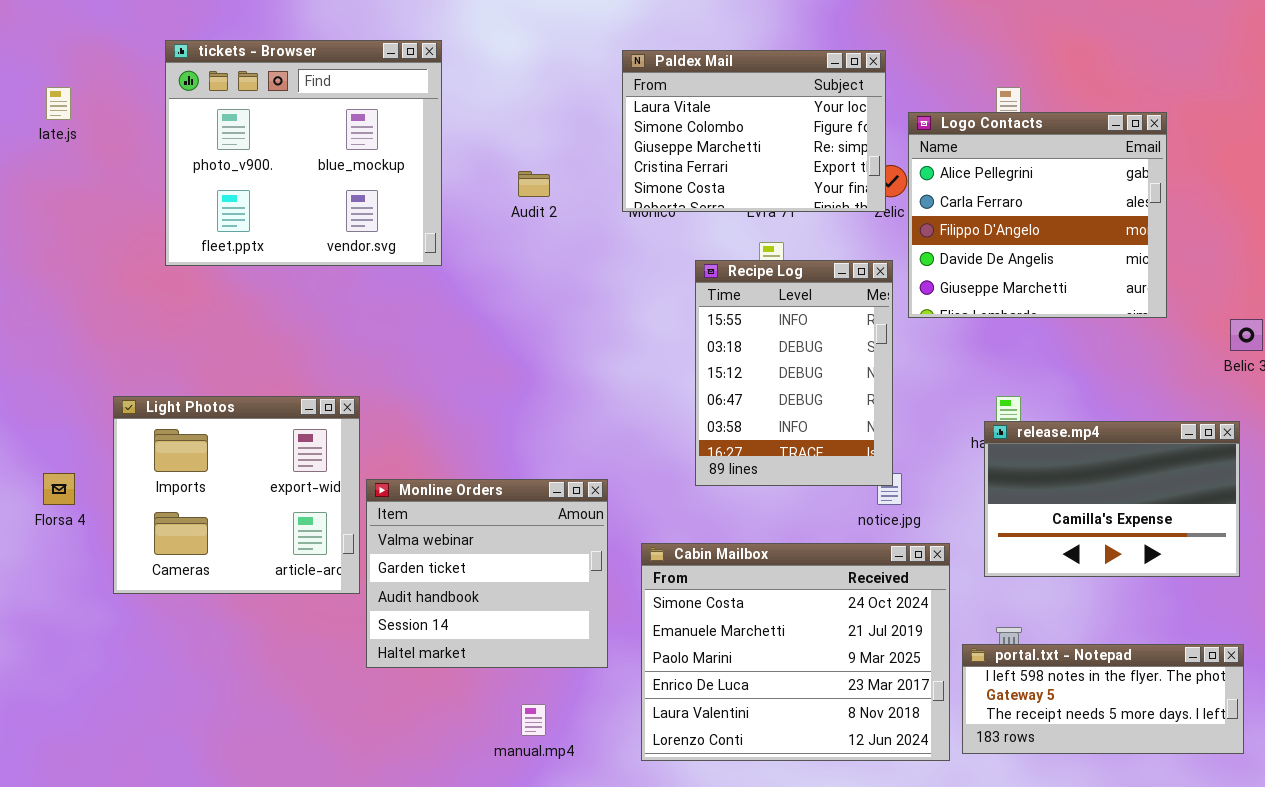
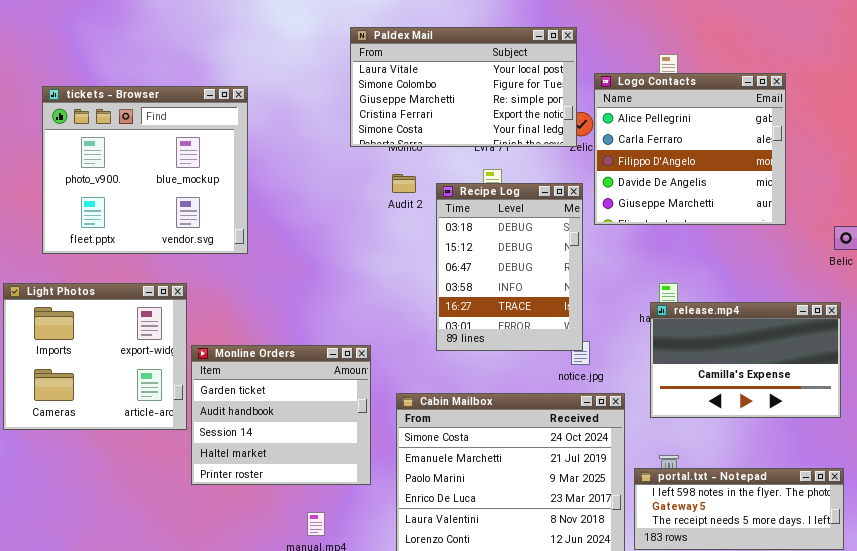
tickets - Browser: [165,40,442,266] -> [42,86,248,254], moved
Paldex Mail: [622,50,886,212] -> [350,27,577,147], resized
Audit 2: [518,171,550,197] -> [392,174,416,193], moved
Recipe Log: [695,260,893,486] -> [436,183,583,351], scrolled down 1 row
Monline Orders: [366,479,608,668] -> [191,345,371,485], scrolled down 1 row

